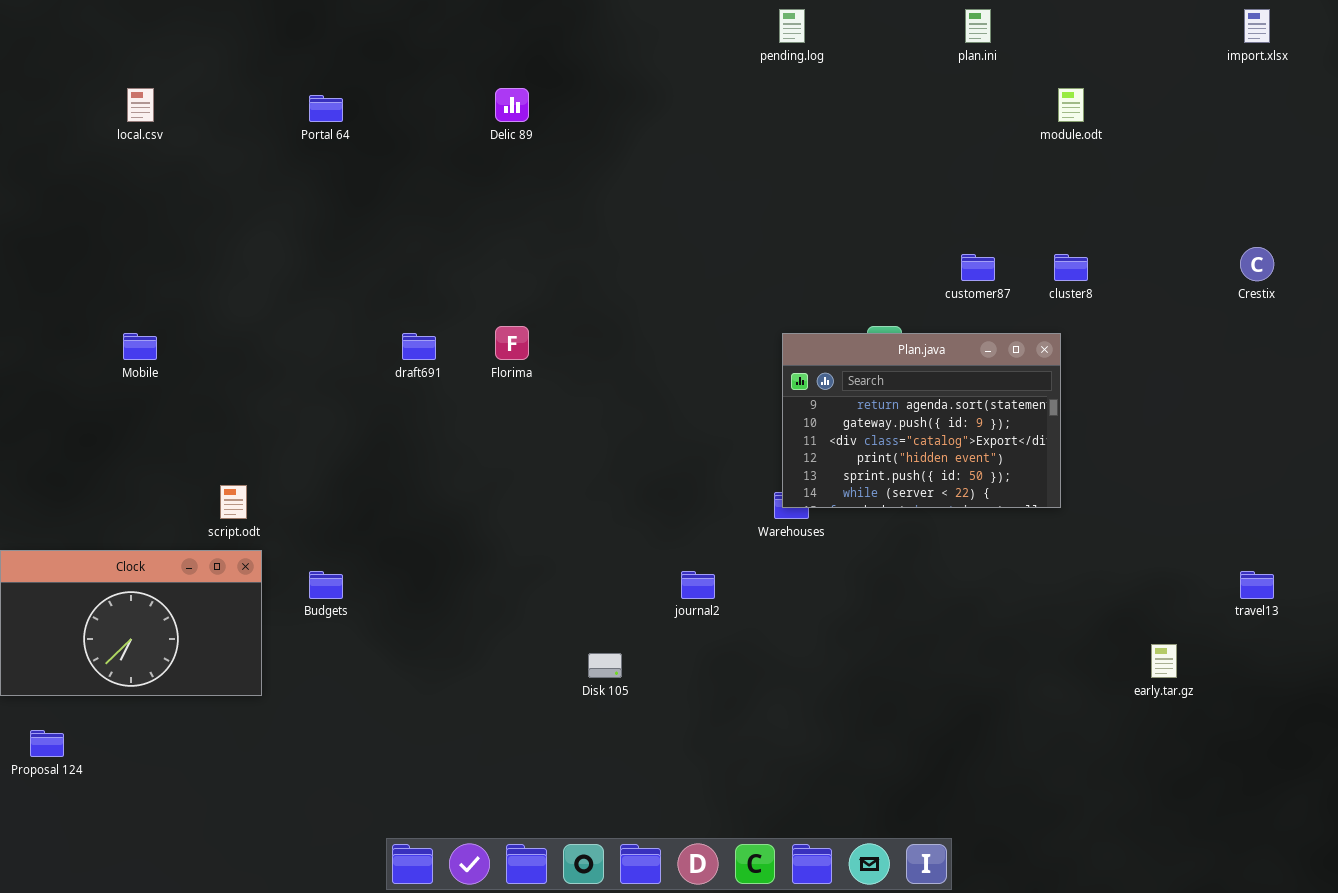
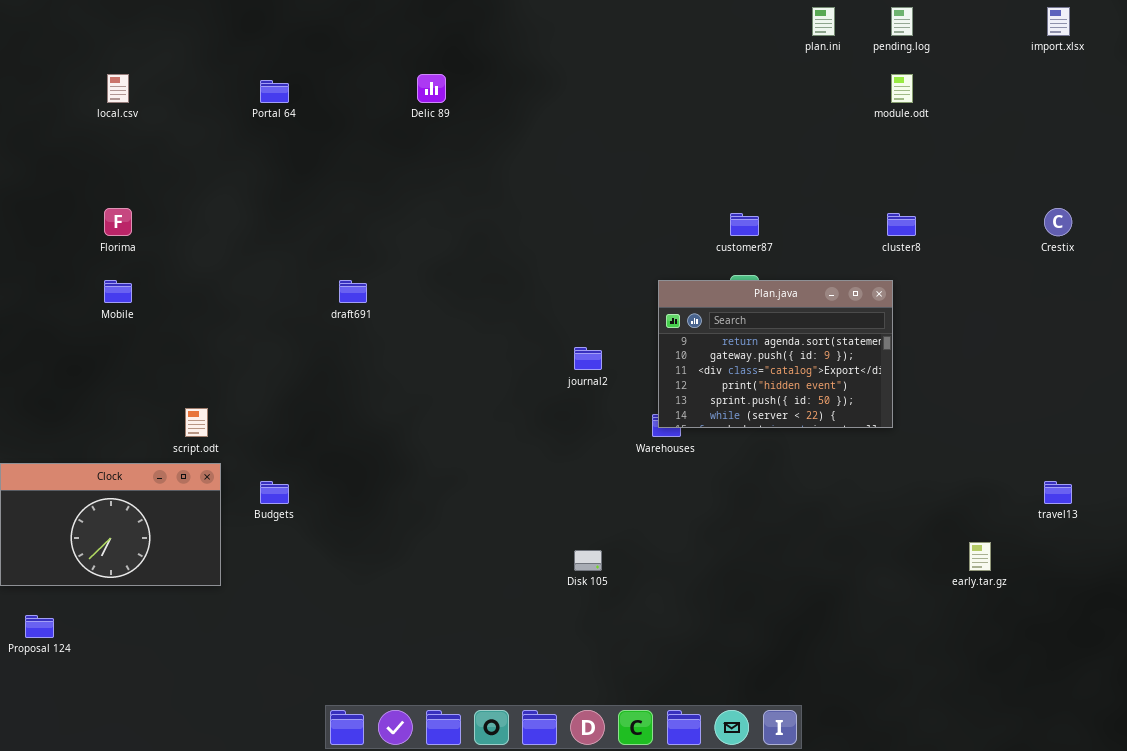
pending.log: [779,9,805,43] -> [891,7,913,36], moved
customer87: [961,254,995,281] -> [730,213,759,236], moved
Florima: [495,326,529,360] -> [104,208,132,236], moved
journal2: [681,571,715,599] -> [574,347,602,370], moved
Disk 105: [588,653,622,678] -> [574,550,602,571], moved

